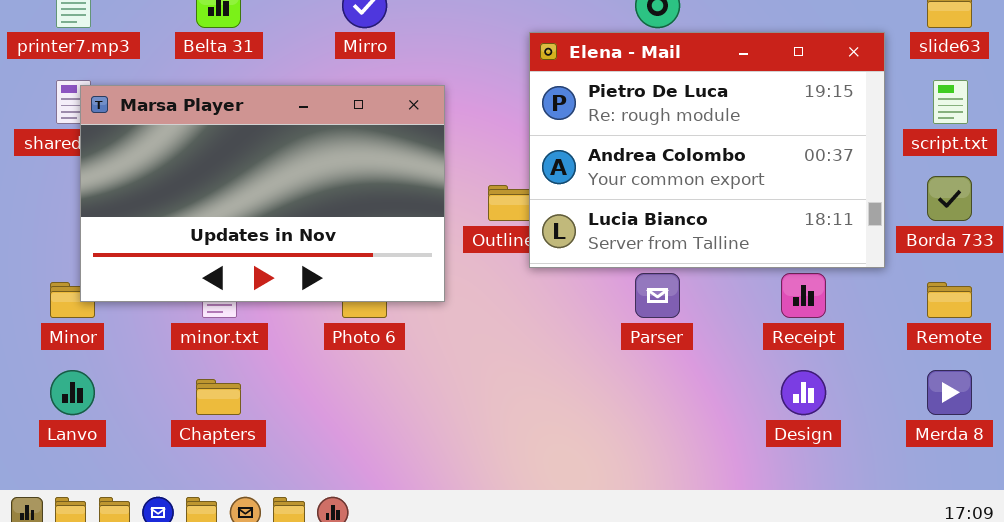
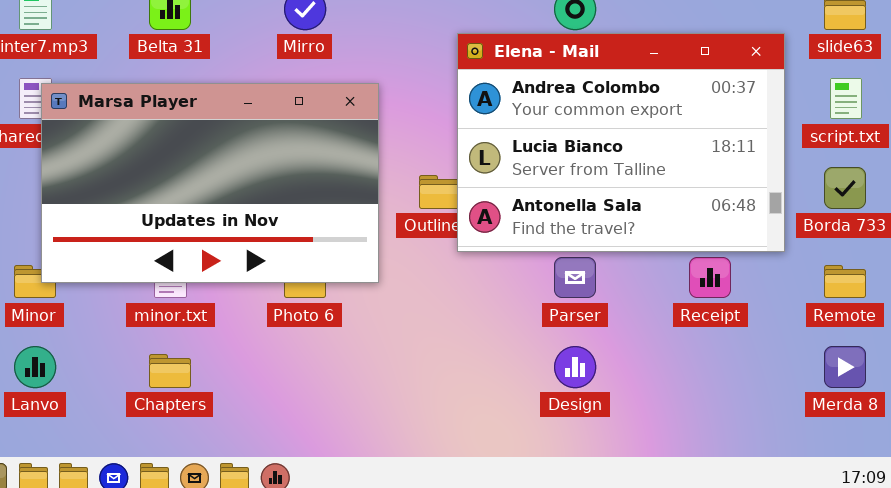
Elena - Mail: [529,32,885,268] -> [457,33,785,252], scrolled down 1 row
Design: [781,370,826,415] -> [554,346,596,388], moved

